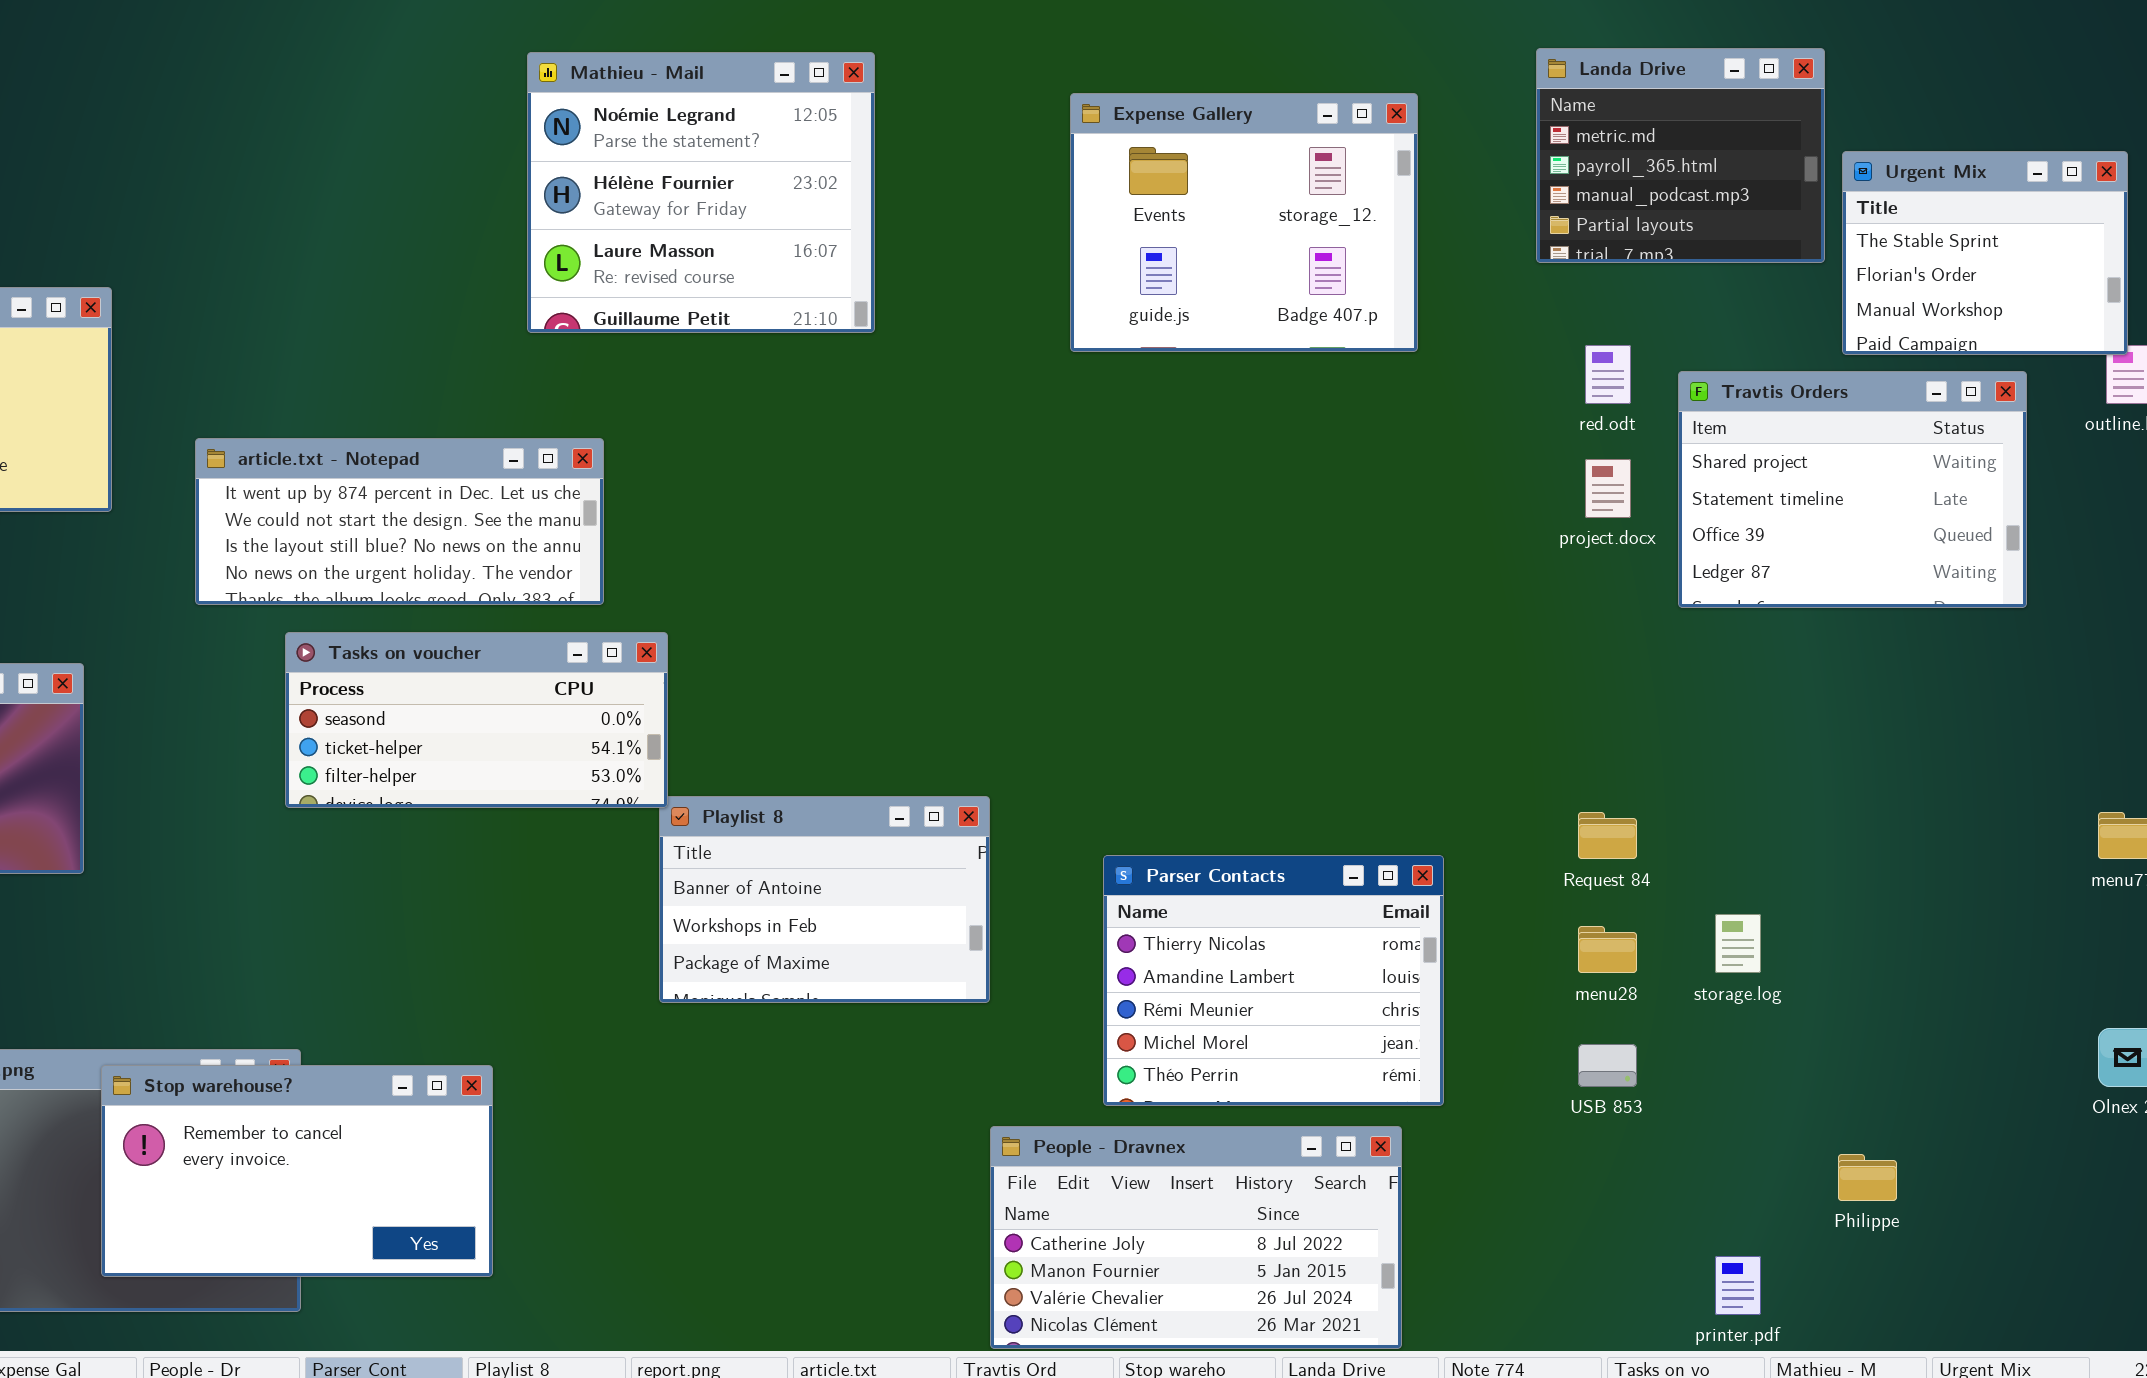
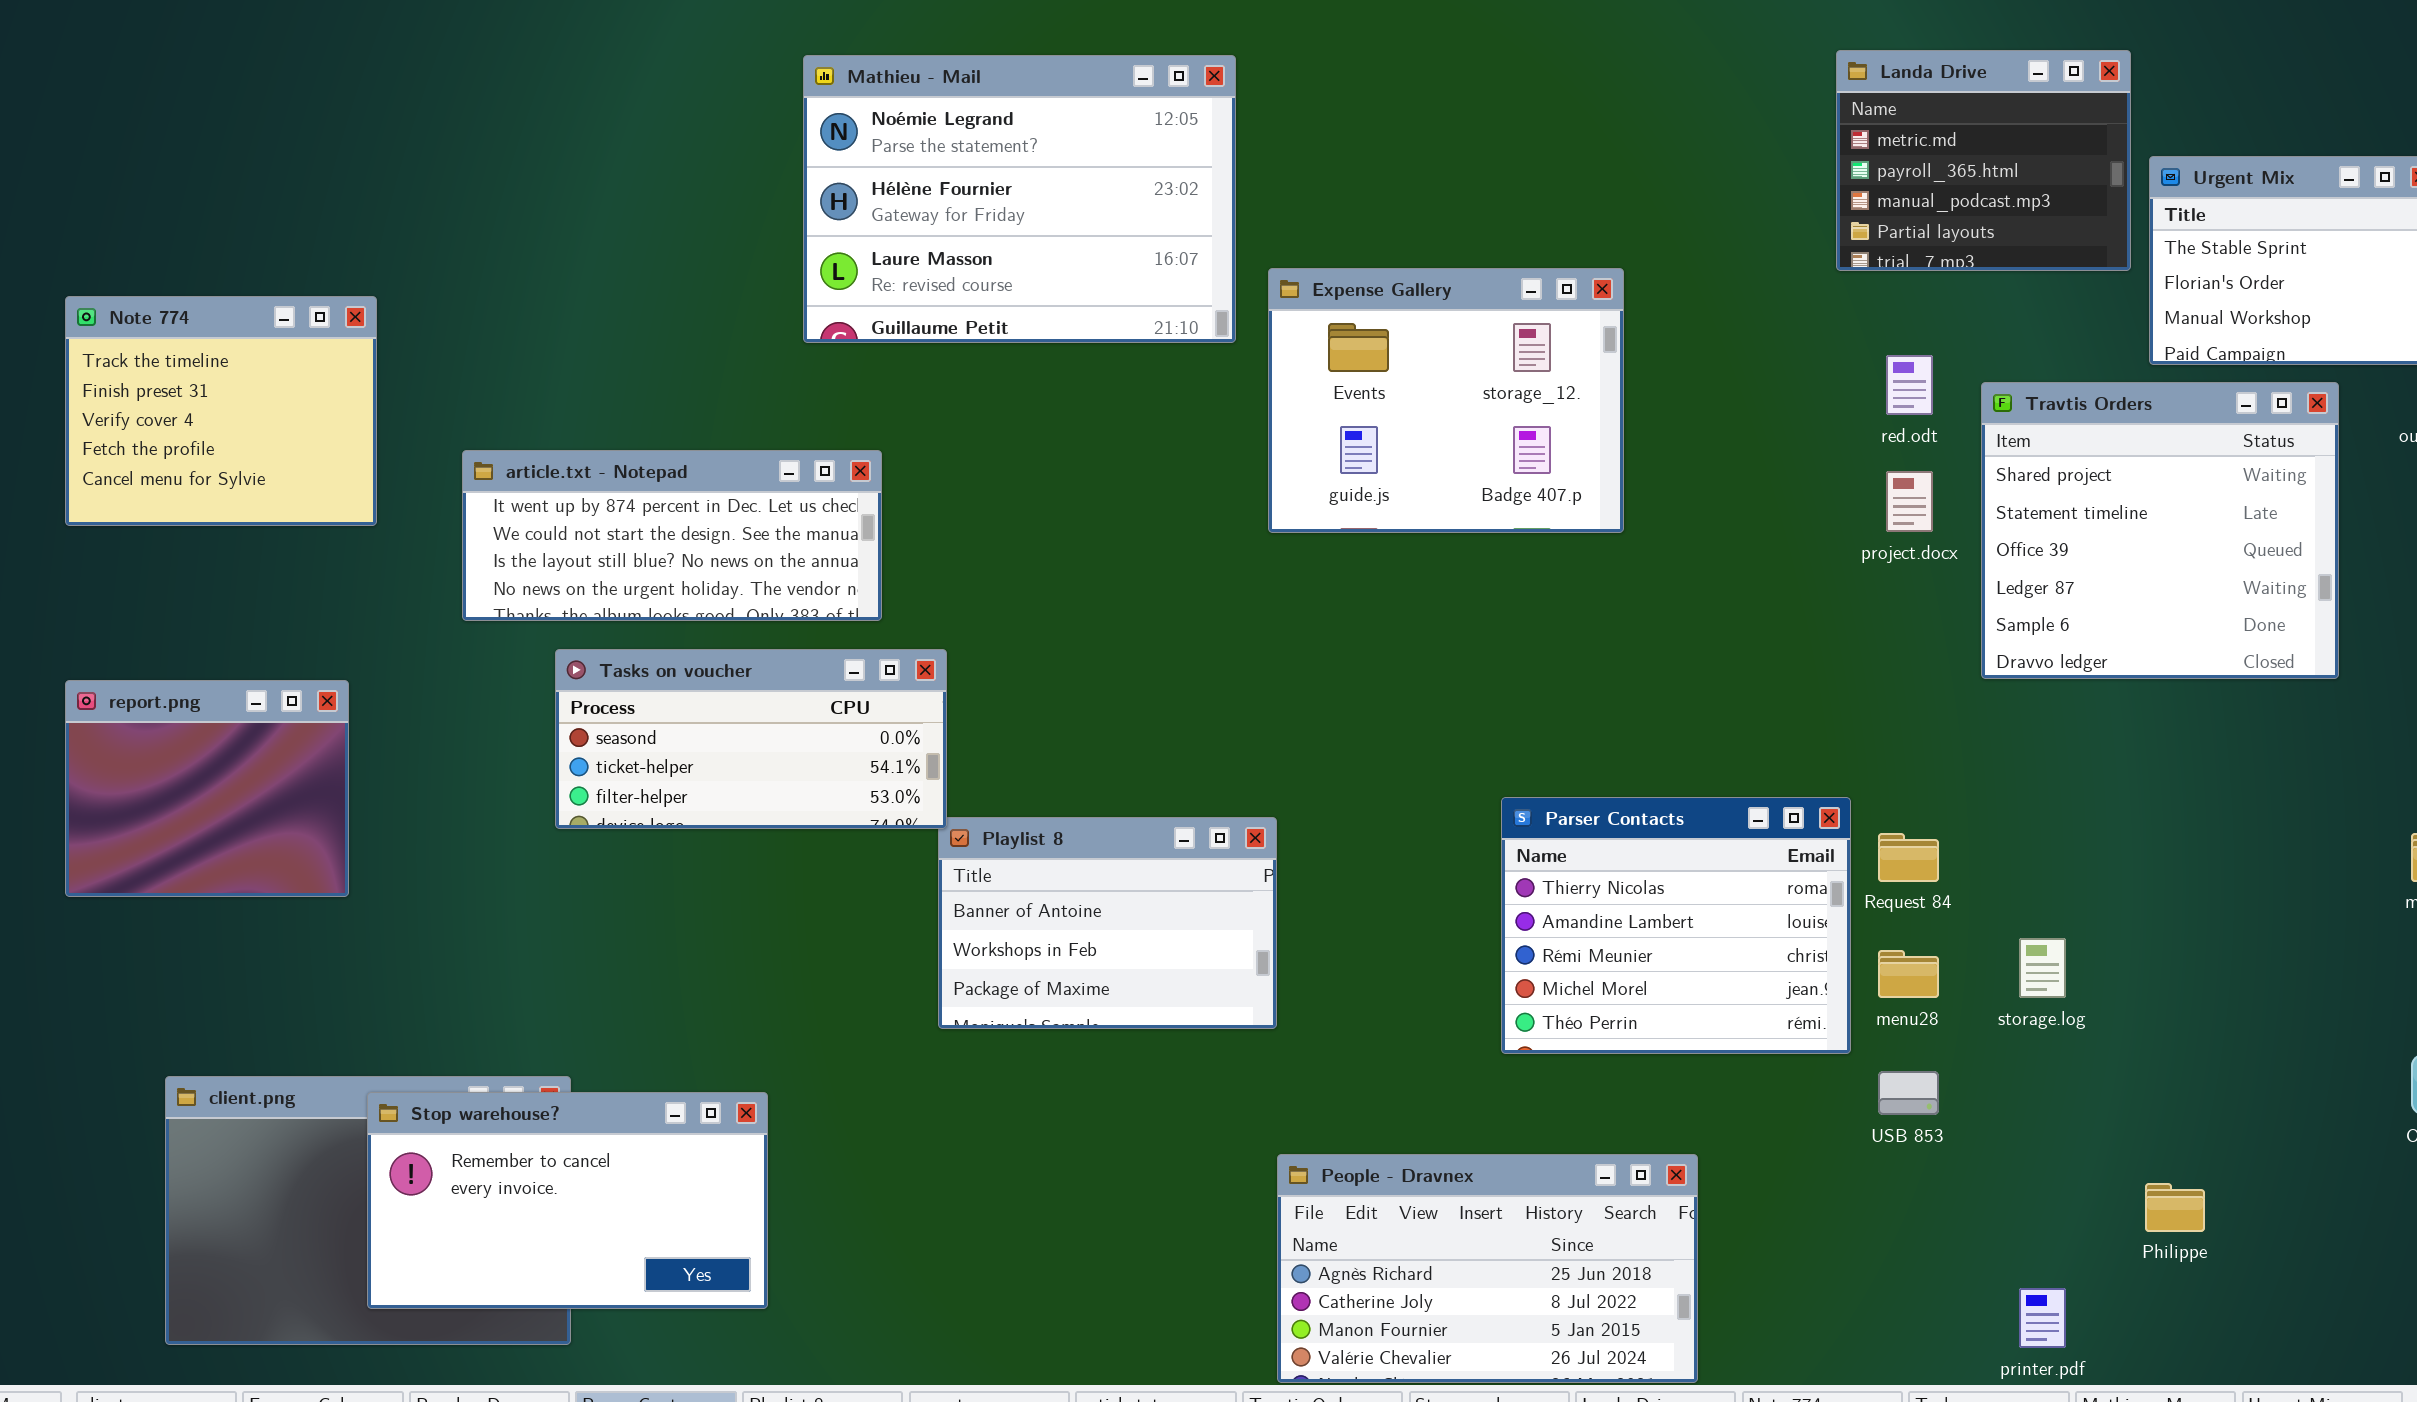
Mathieu - Mail: [527,52,875,333] -> [803,55,1236,343], resized
Expense Gallery: [1070,93,1418,352] -> [1268,268,1624,533], moved
Travtis Orders: [1678,371,2027,608] -> [1981,382,2339,679], resized
Parser Contacts: [1103,855,1444,1106] -> [1501,797,1851,1054], moved
People - Dravnex: [990,1126,1402,1349] -> [1277,1154,1698,1383], scrolled up 1 row

